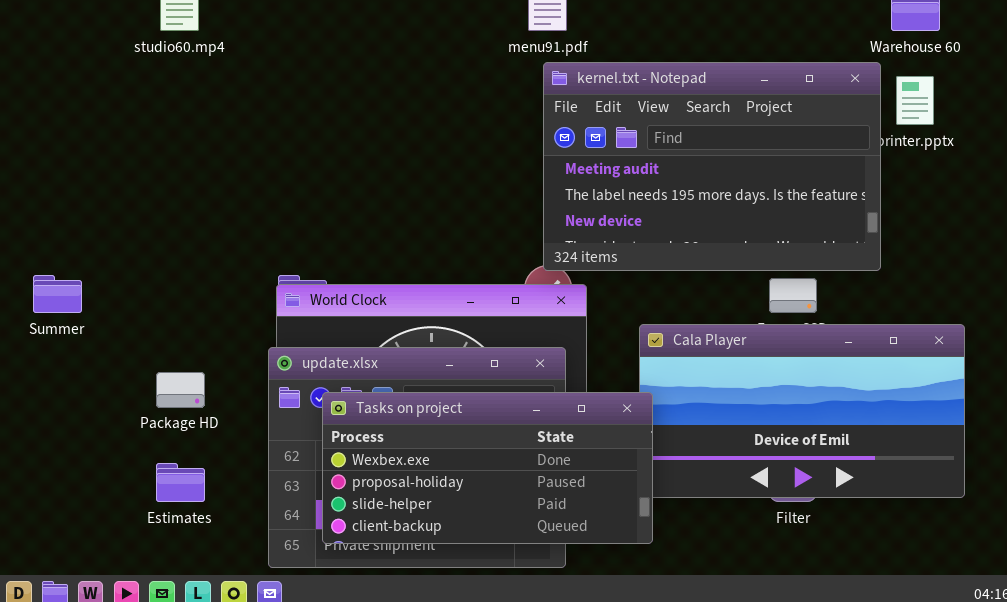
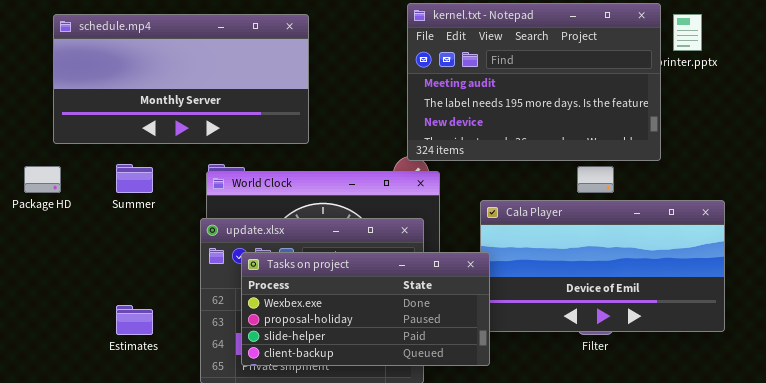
schedule.mp4: none -> [53,14,309,144], opened
Summer: [33,275,82,313] -> [116,164,153,193], moved
Package HD: [156,372,205,408] -> [24,166,61,193], moved

